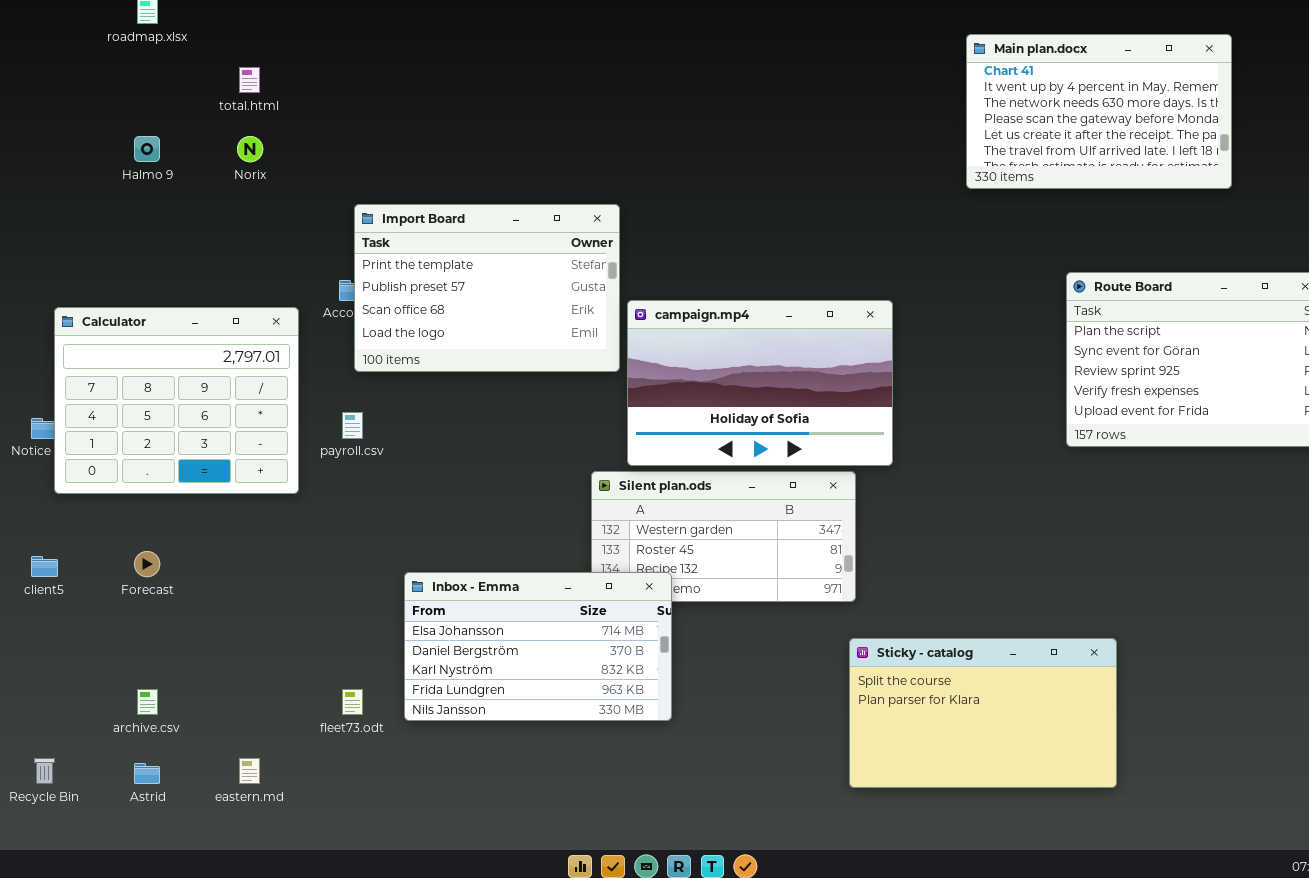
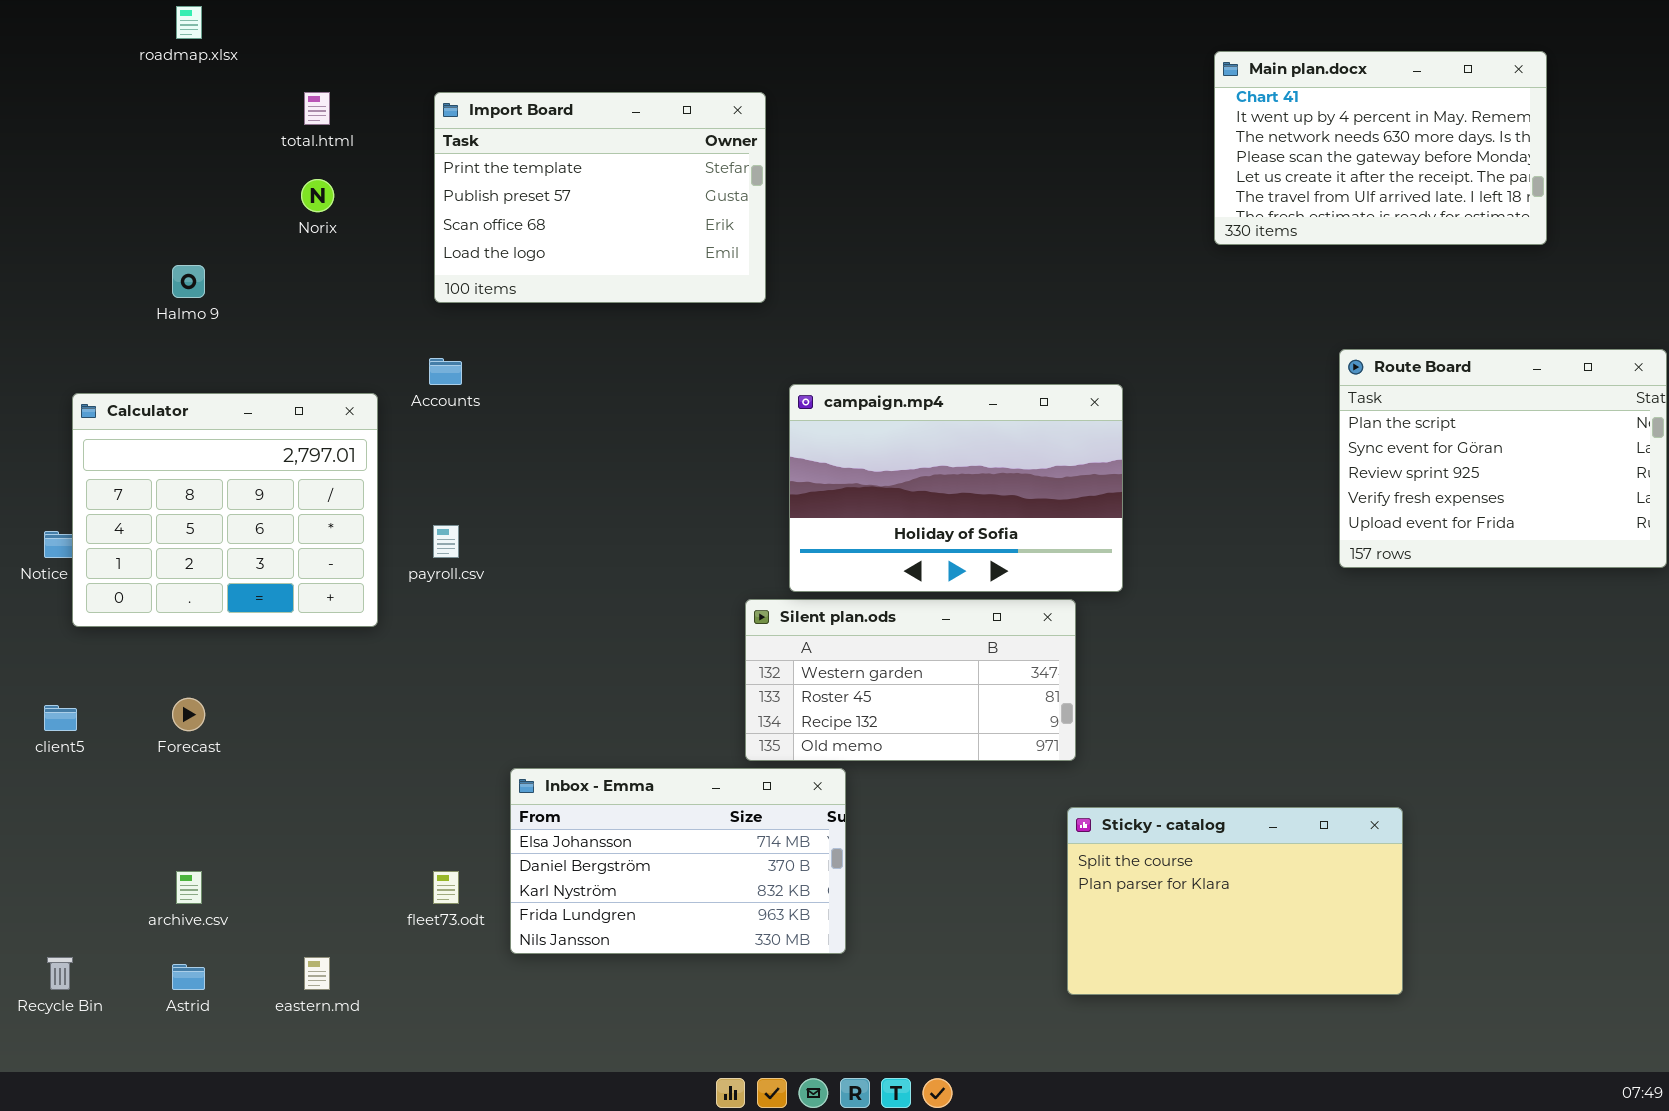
Halmo 9: [134,136,160,162] -> [172,265,205,298], moved
Import Board: [354,204,620,372] -> [434,92,766,303], moved
Inbox - Emma: [404,572,672,721] -> [510,768,846,954], moved

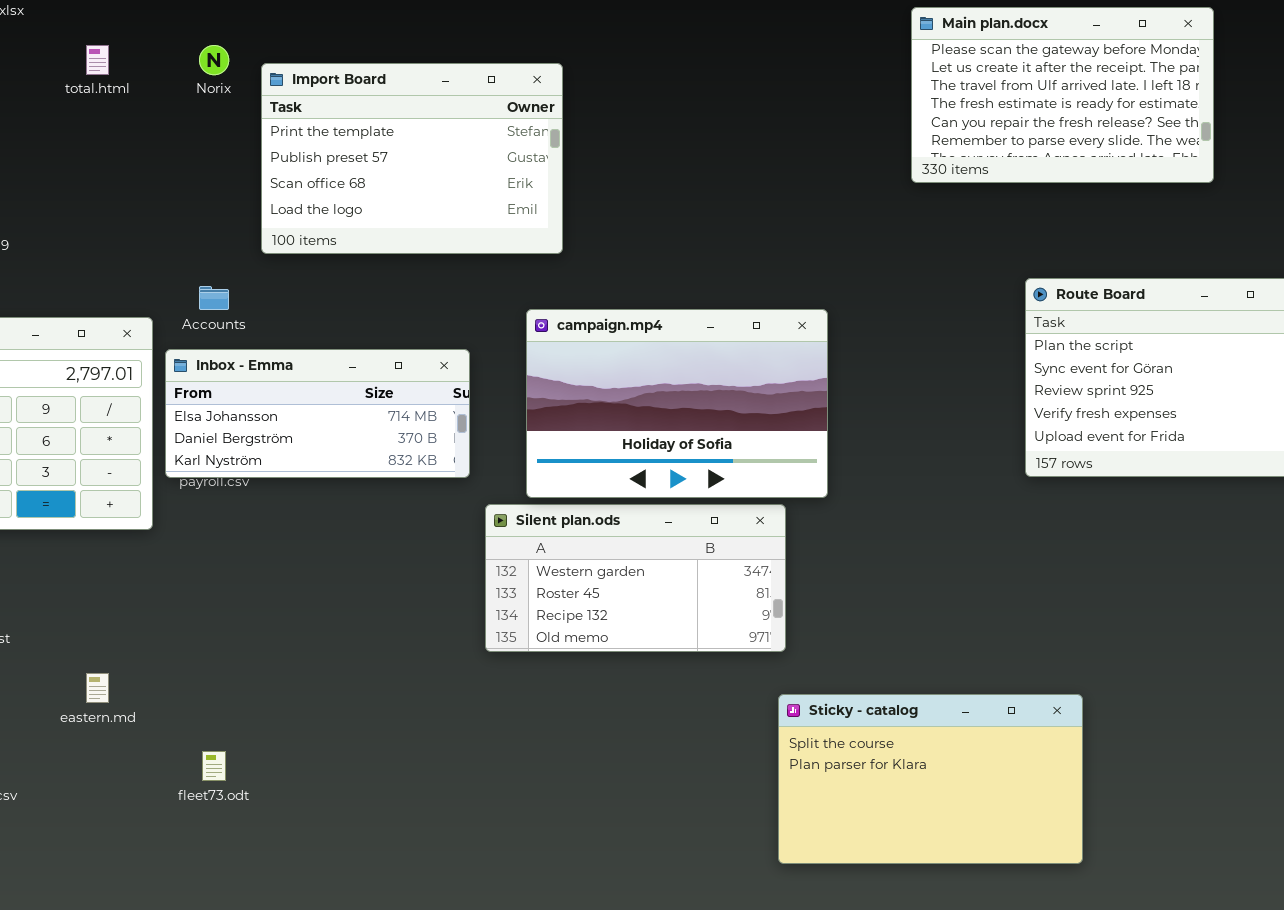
Main plan.docx: [1214,51,1547,245] -> [911,7,1214,183], scrolled down 3 rows
Import Board: [434,92,766,303] -> [261,63,563,254], moved
Norix: [301,179,334,212] -> [199,45,229,75], moved
Inbox - Emma: [510,768,846,954] -> [165,349,470,478], moved, resized
eastern.md: [304,957,330,990] -> [86,673,109,703], moved

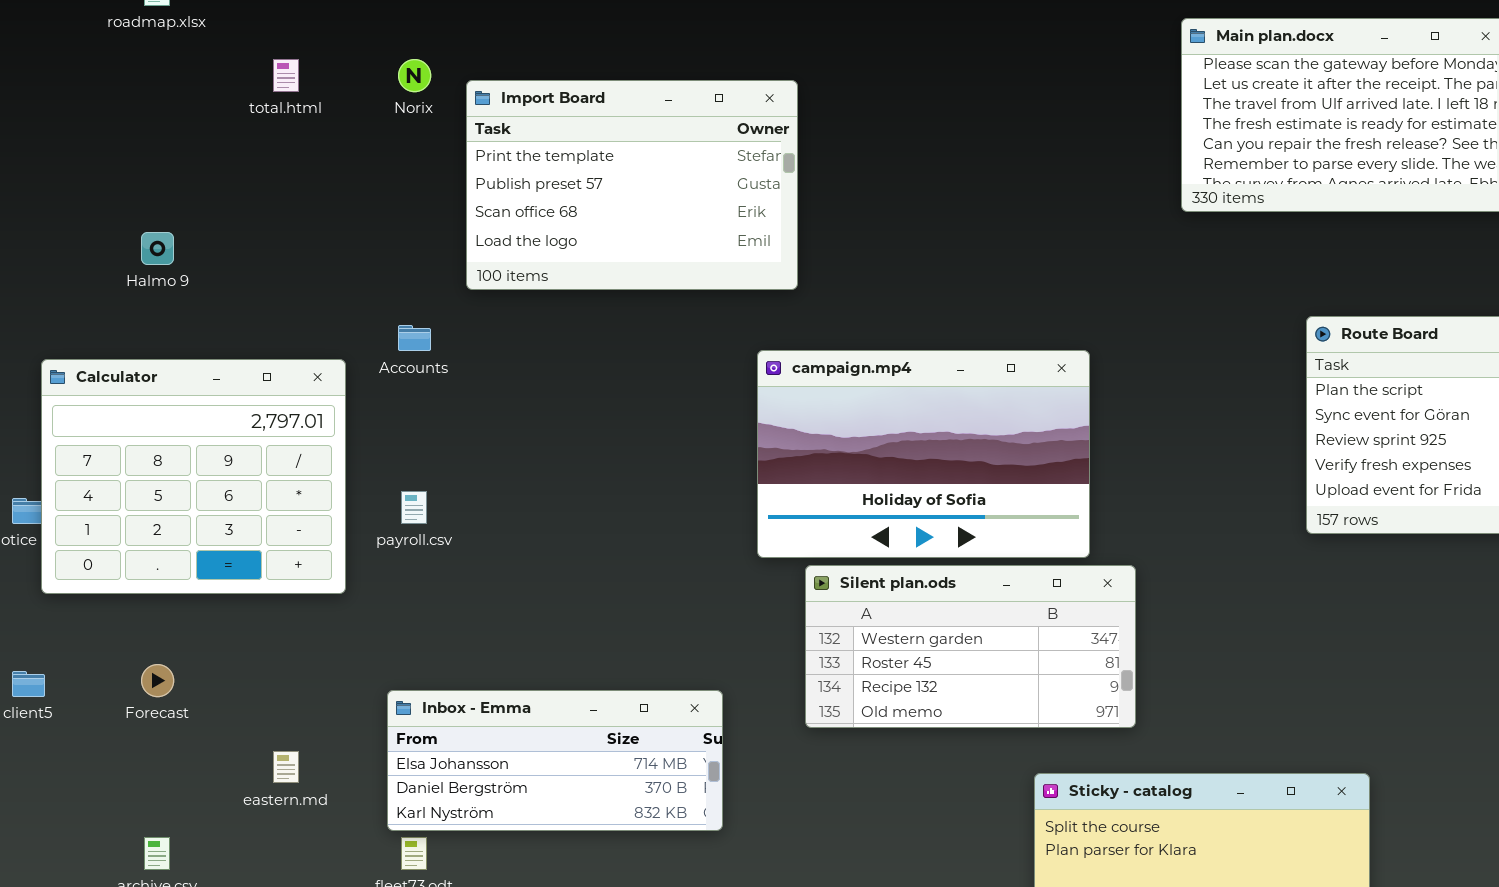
Inbox - Emma: [165,349,470,478] -> [387,690,723,831], moved
Silent plan.ods: [485,504,786,652] -> [805,565,1136,728], moved

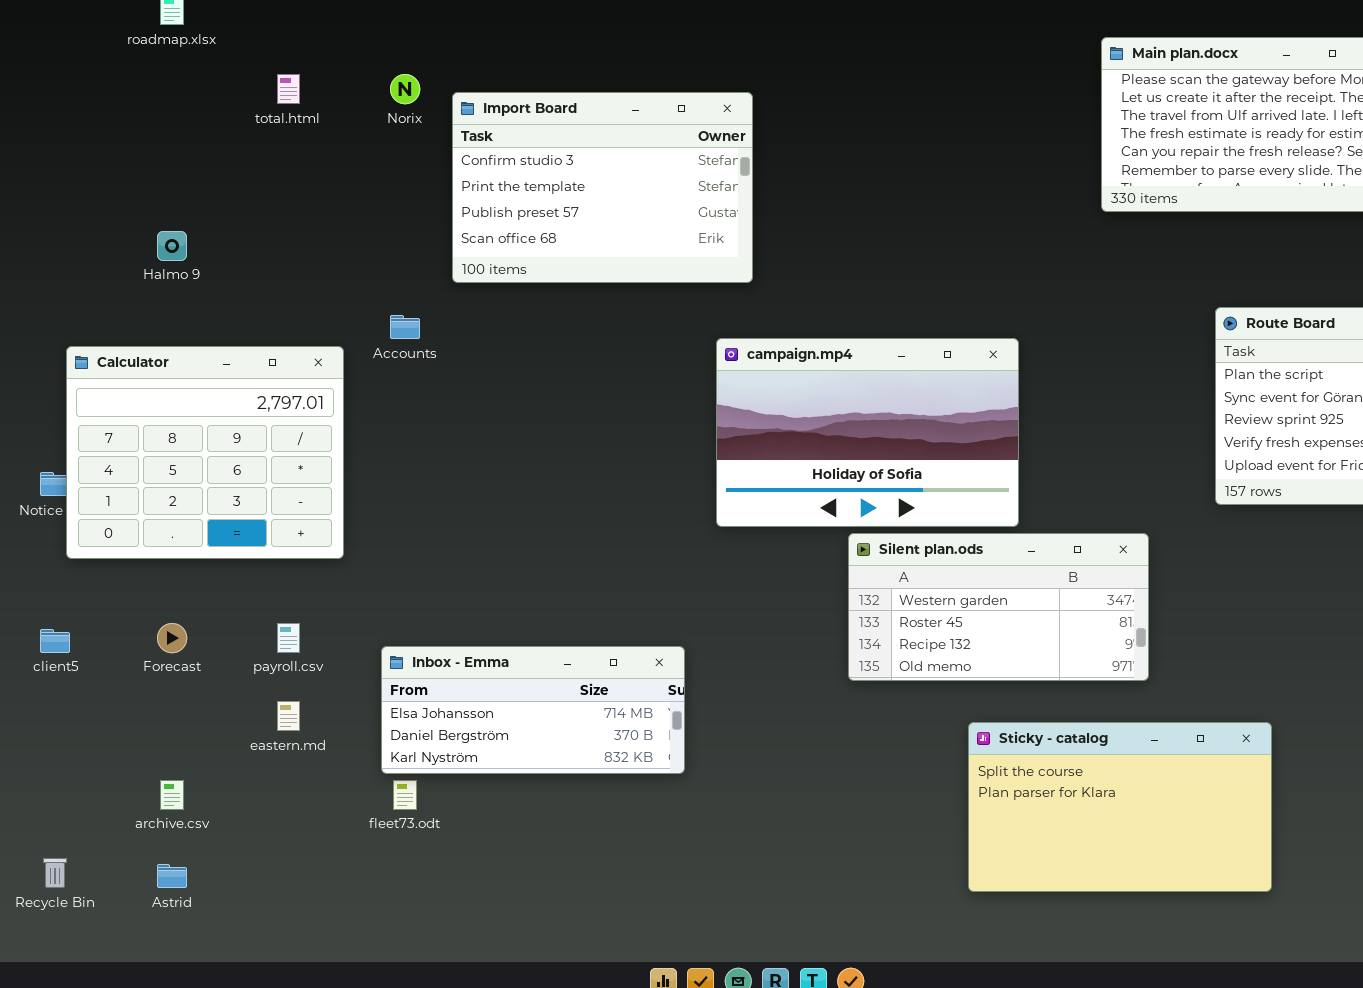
Import Board: [466,80,798,290] -> [452,92,753,283], scrolled up 1 row
payroll.csv: [401,491,427,524] -> [277,623,300,653], moved
Silent plan.ods: [805,565,1136,728] -> [848,533,1149,681], moved

